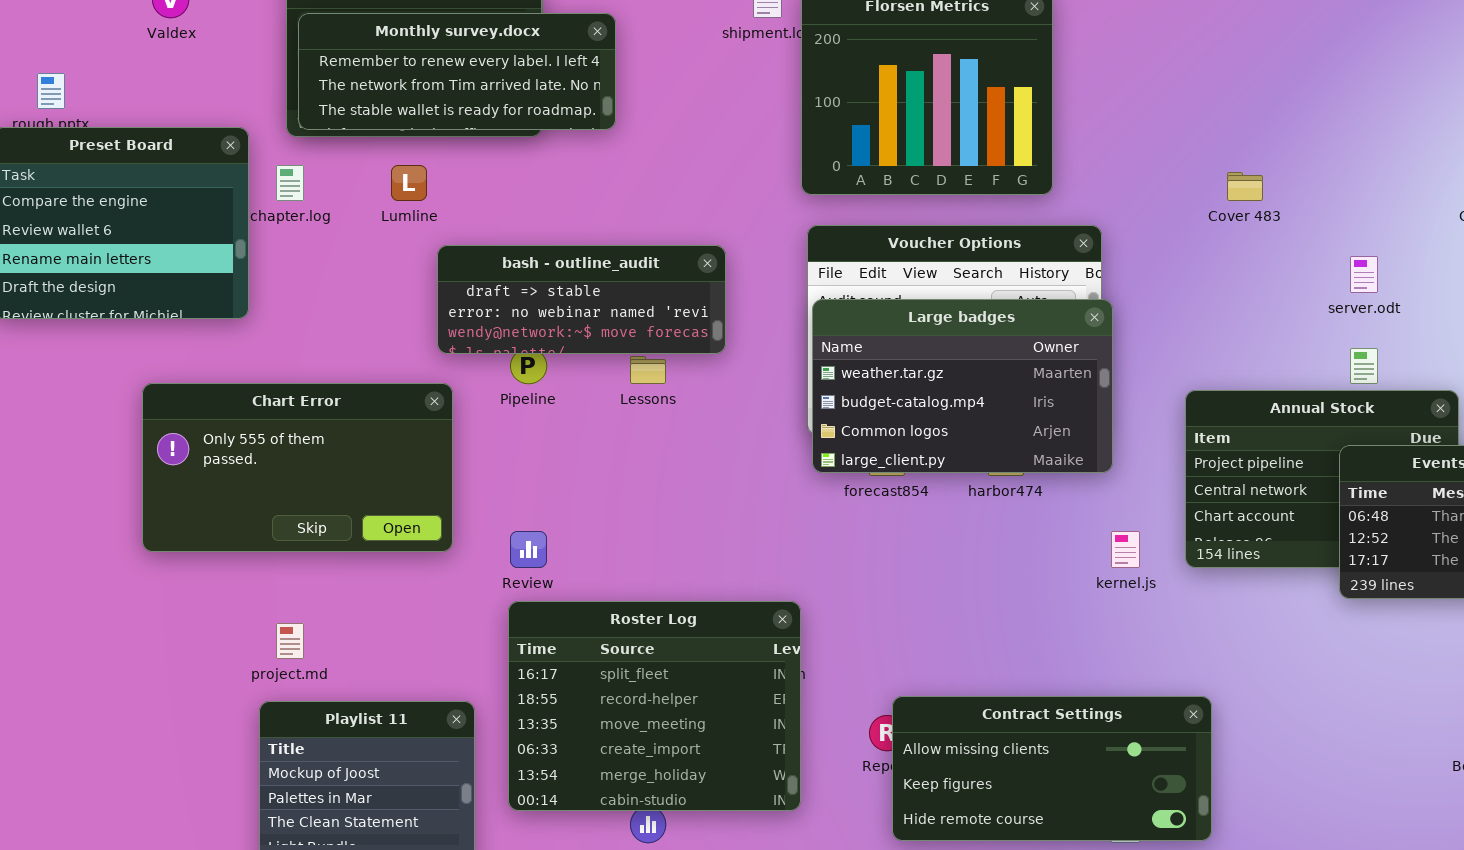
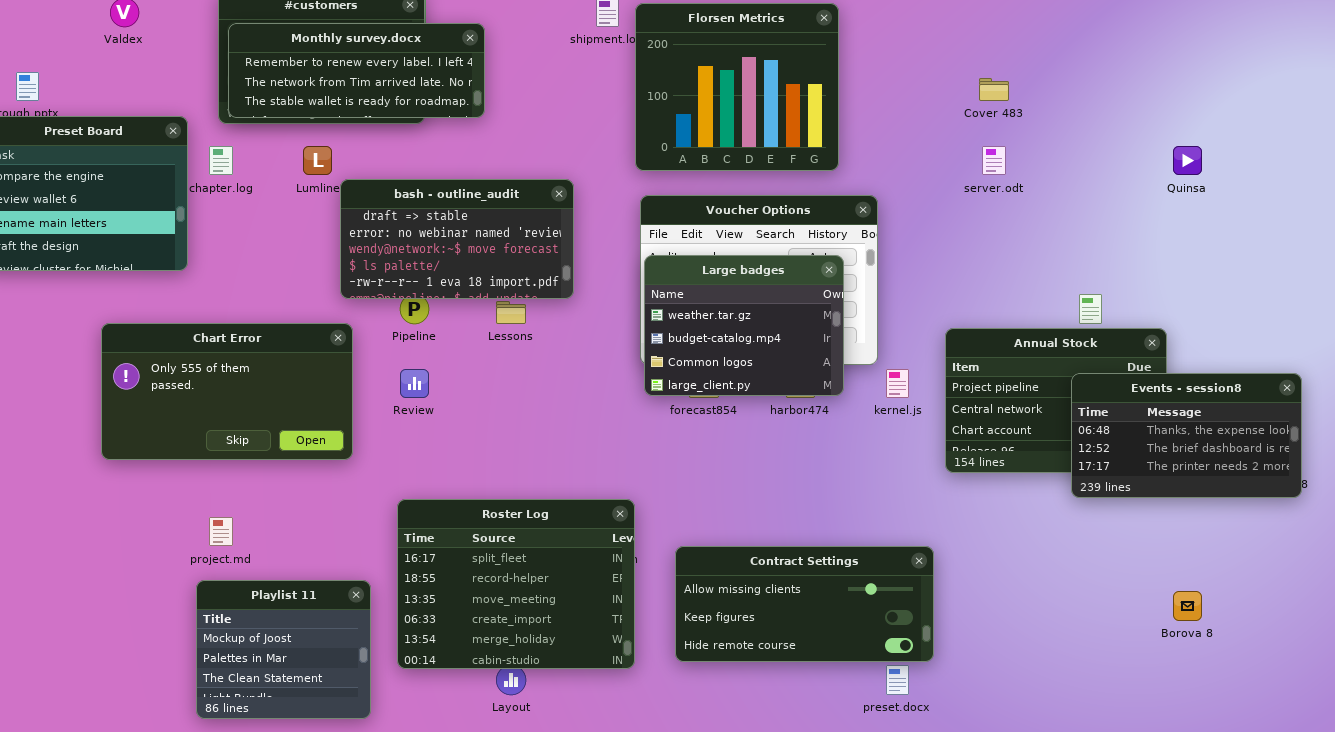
Cover 483: [1227,172,1263,201] -> [979,78,1009,101], moved
bash - outline_audit: [437,245,726,354] -> [340,179,574,299], resized
server.odt: [1350,256,1378,293] -> [982,146,1006,175], moved
Large badges: [812,299,1113,473] -> [644,255,844,396], resized
Review: [510,531,547,568] -> [400,369,429,398], moved
kernel.js: [1111,531,1140,568] -> [886,369,909,398], moved
Contract Settings: [892,696,1212,841] -> [675,546,934,662], moved

